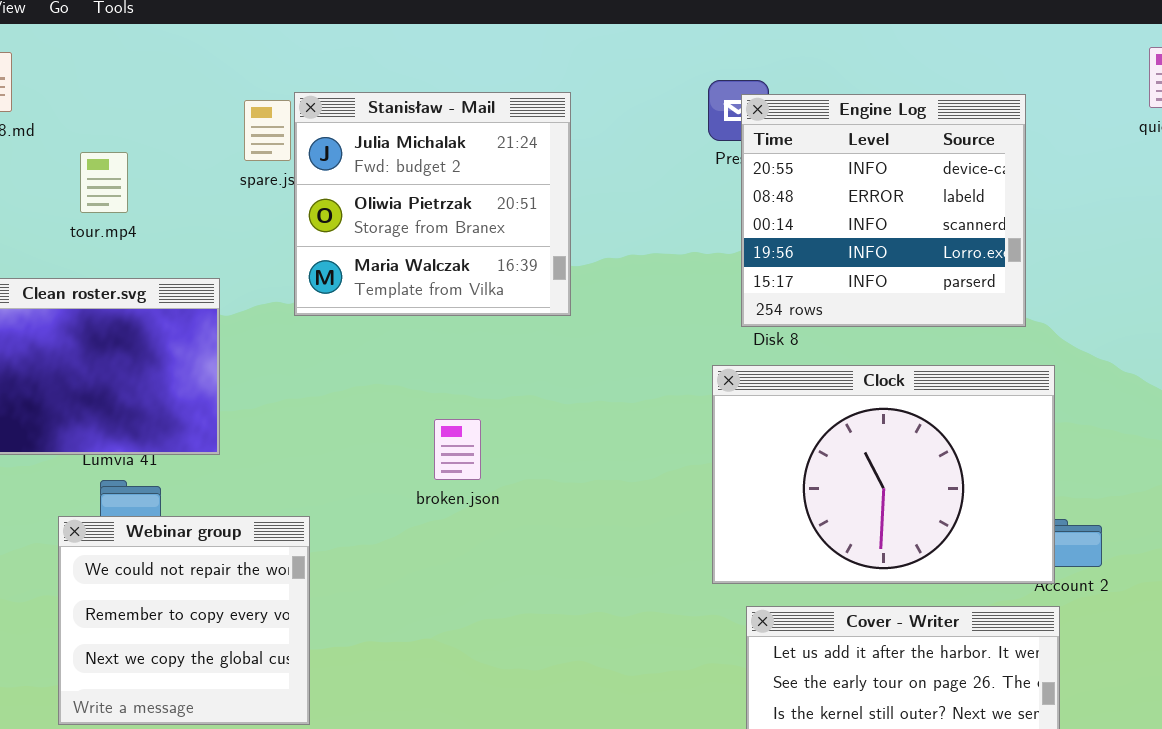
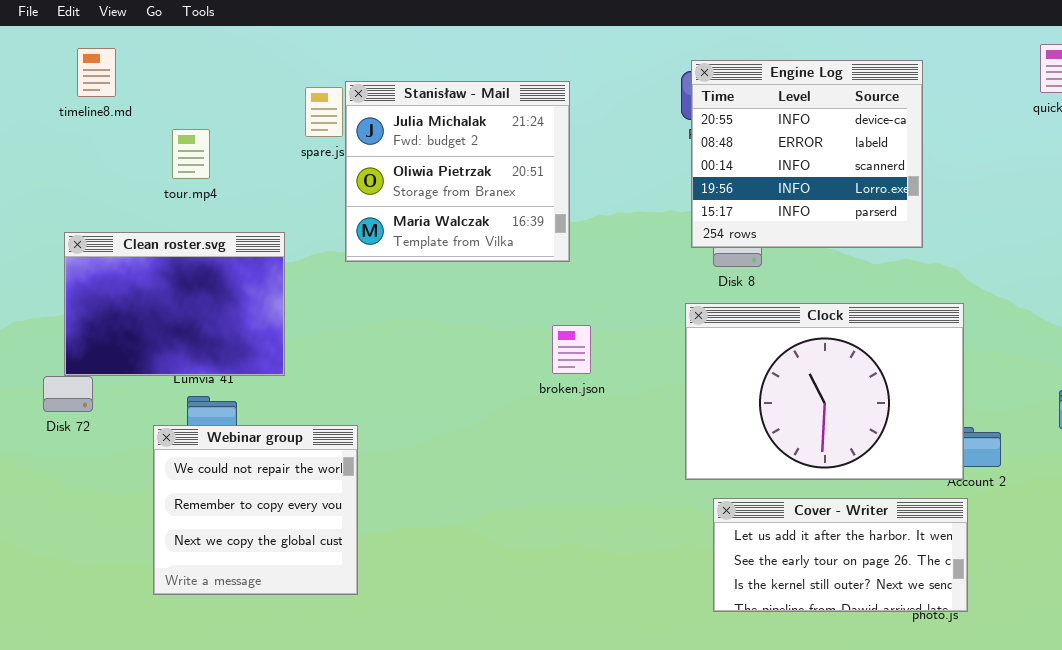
Engine Log: [741,94,1026,327] -> [691,60,923,248], moved
broken.json: [434,419,481,480] -> [552,325,591,374], moved

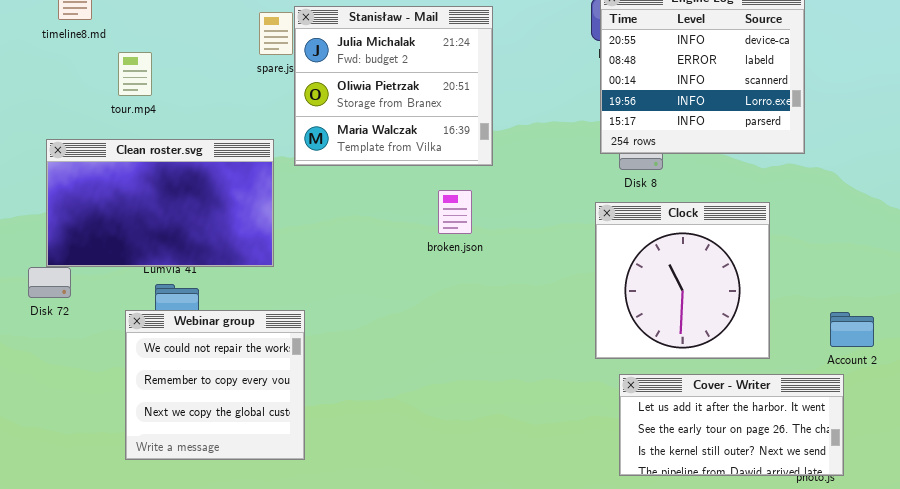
tour.mp4: [172,129,210,179] -> [118,52,152,96], moved
Clean roster.svg: [64,232,285,376] -> [46,139,274,267], resized
Clock: [685,303,964,480] -> [595,202,770,359], resized
broken.json: [552,325,591,374] -> [438,190,472,234], moved

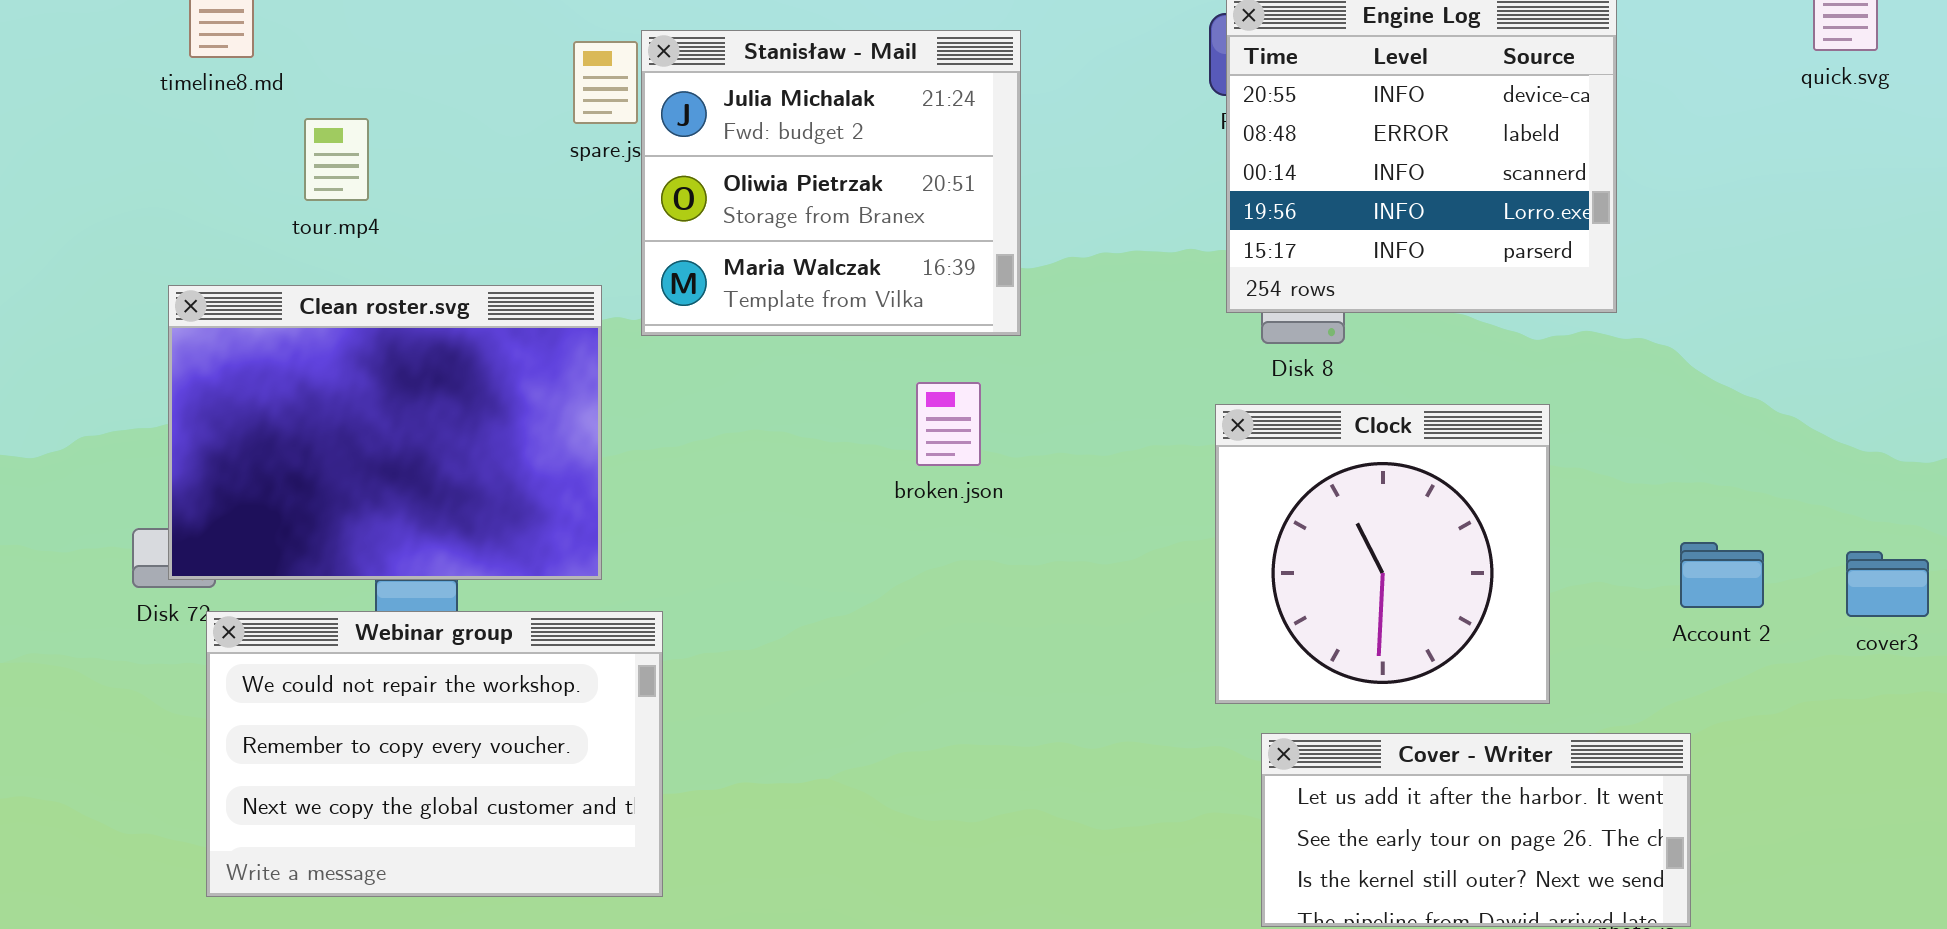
Clean roster.svg: [46,139,274,267] -> [168,285,602,580], resized
Webinar group: [125,310,305,460] -> [206,611,663,897], resized
Account 2: [830,312,874,347] -> [1680,542,1764,608], moved

